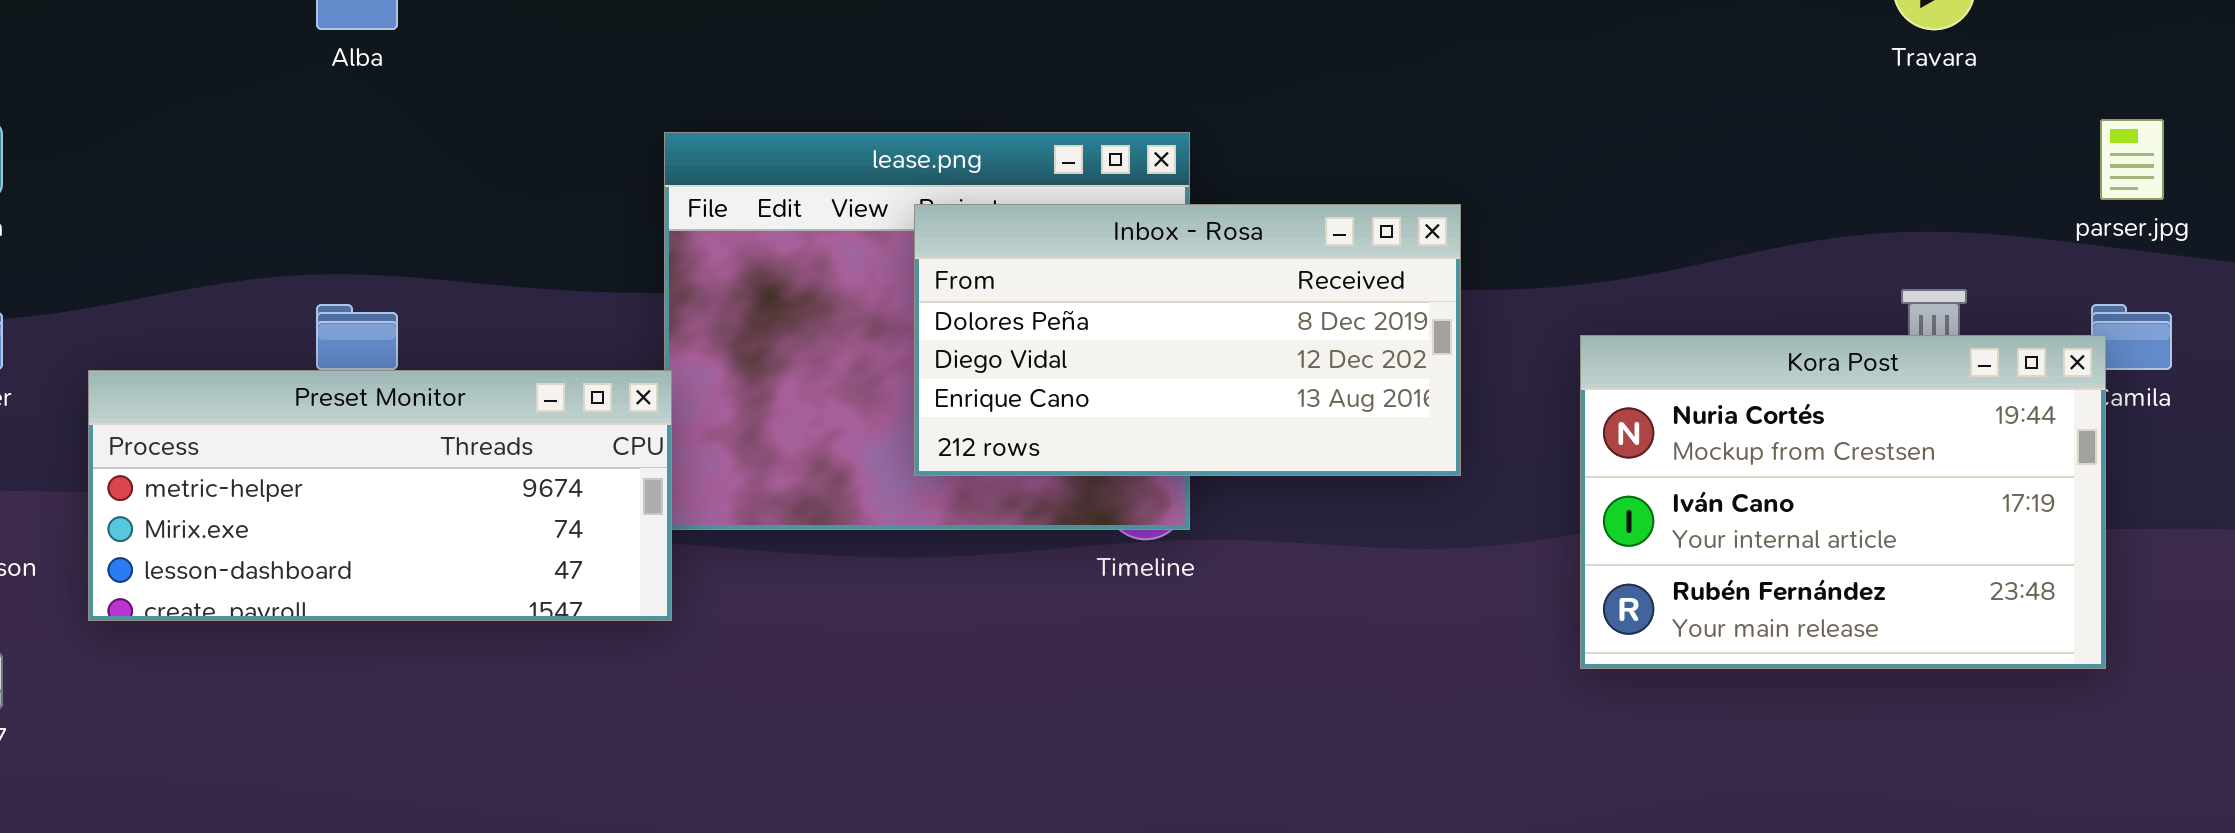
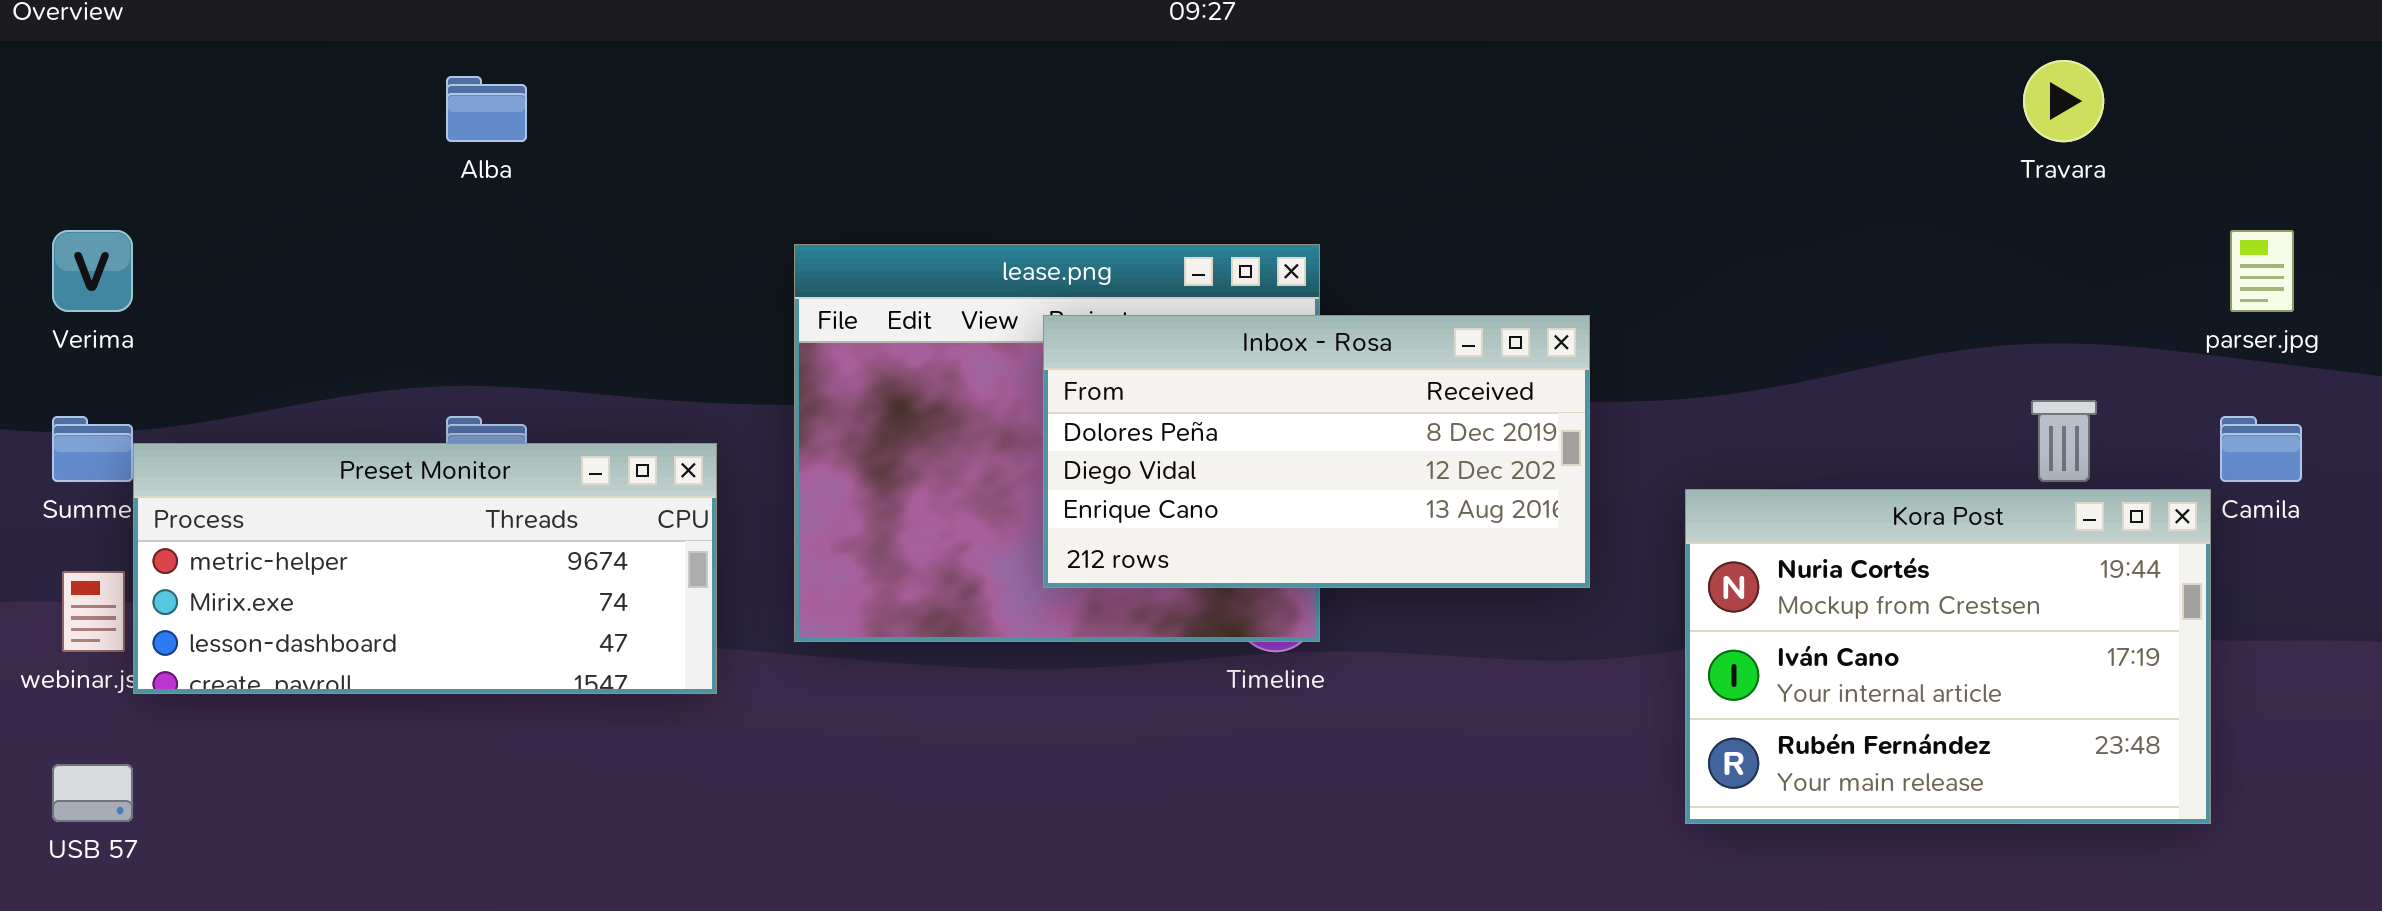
Kora Post: [1580,335,2106,669] -> [1685,489,2211,824], moved
Preset Monitor: [88,370,672,621] -> [133,443,717,694], moved

